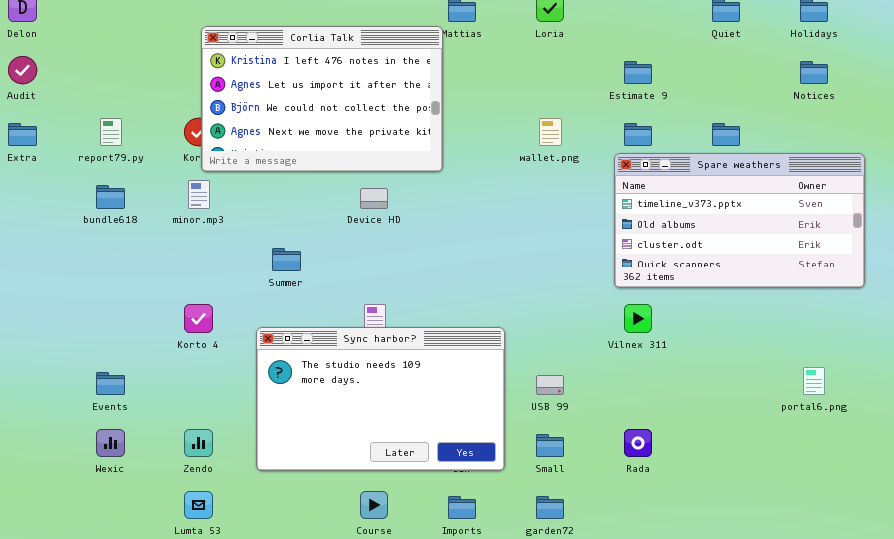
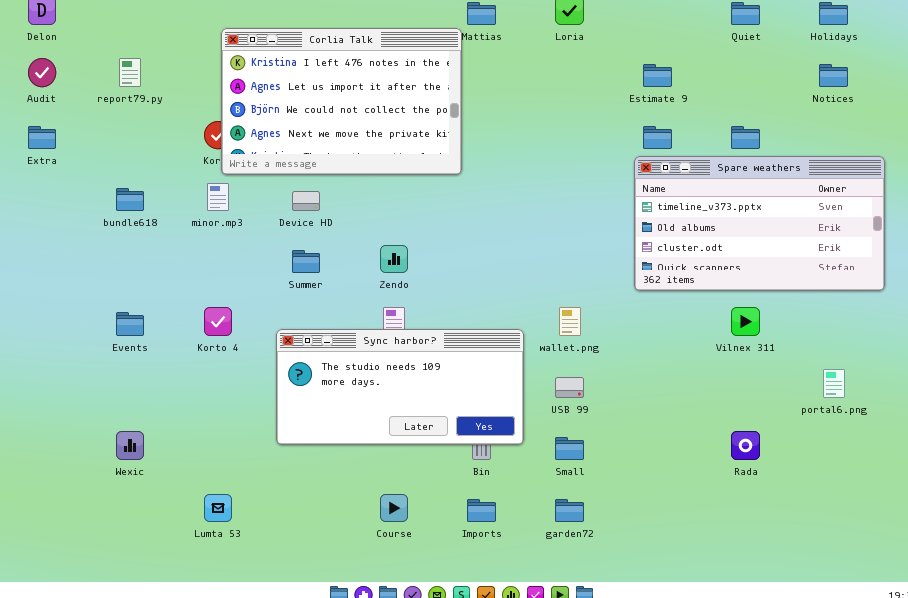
report79.py: [100,118,122,146] -> [119,58,141,87], moved
wallet.png: [539,118,562,146] -> [559,307,581,336], moved
Device HD: [360,188,388,209] -> [292,191,320,211], moved
Vilnex 311: [624,304,652,333] -> [731,307,760,336], moved
Sync harbor?: [256,327,505,471] -> [276,329,524,445], resized
Events: [96,372,125,395] -> [116,312,144,336], moved
Zendo: [184,429,213,457] -> [380,245,408,273], moved
Rada: [624,429,652,457] -> [731,431,760,460], moved

